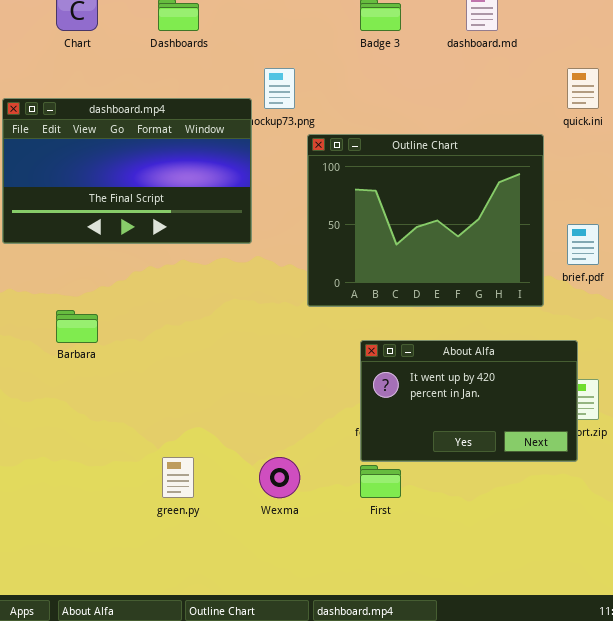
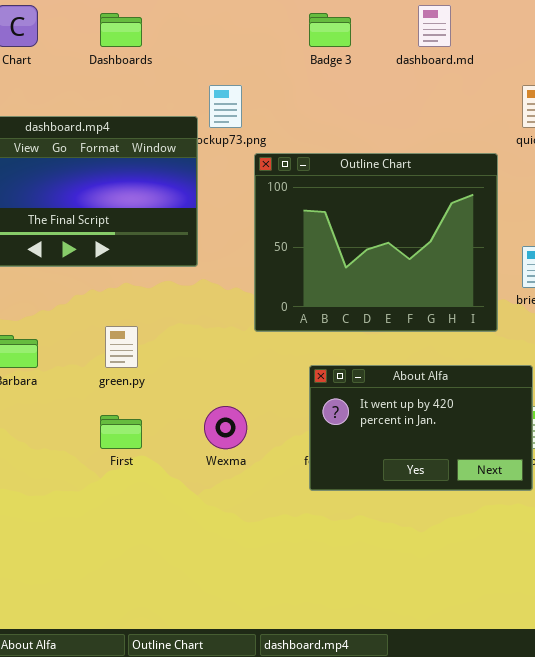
green.py: [162,457,194,498] -> [105,326,138,368], moved
Wexma: [259,457,300,498] -> [204,406,247,449], moved
First: [360,465,401,498] -> [100,415,142,449], moved

